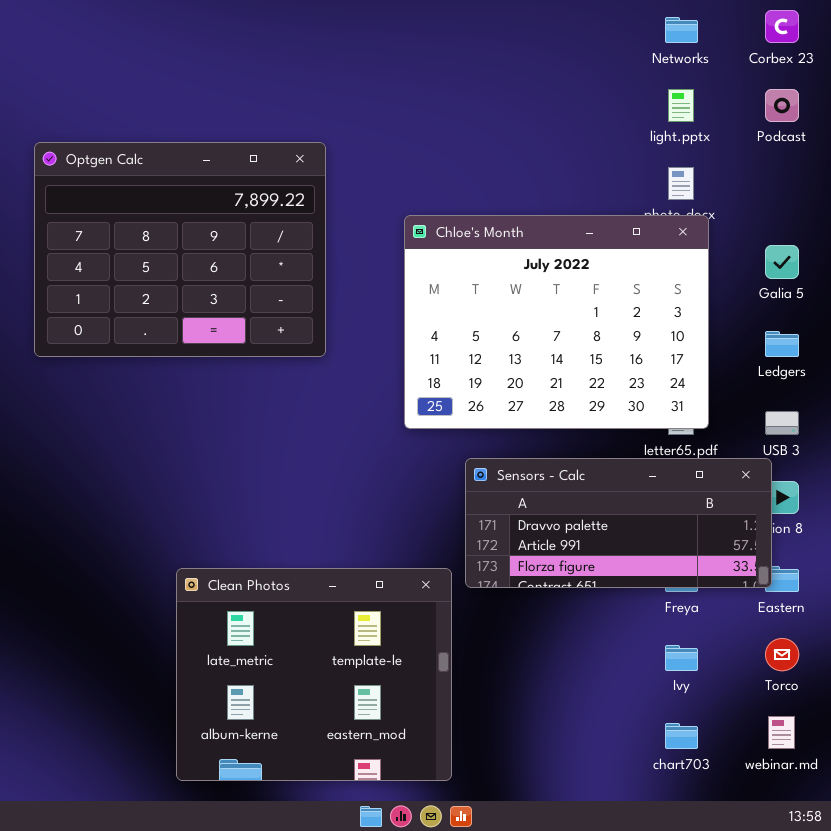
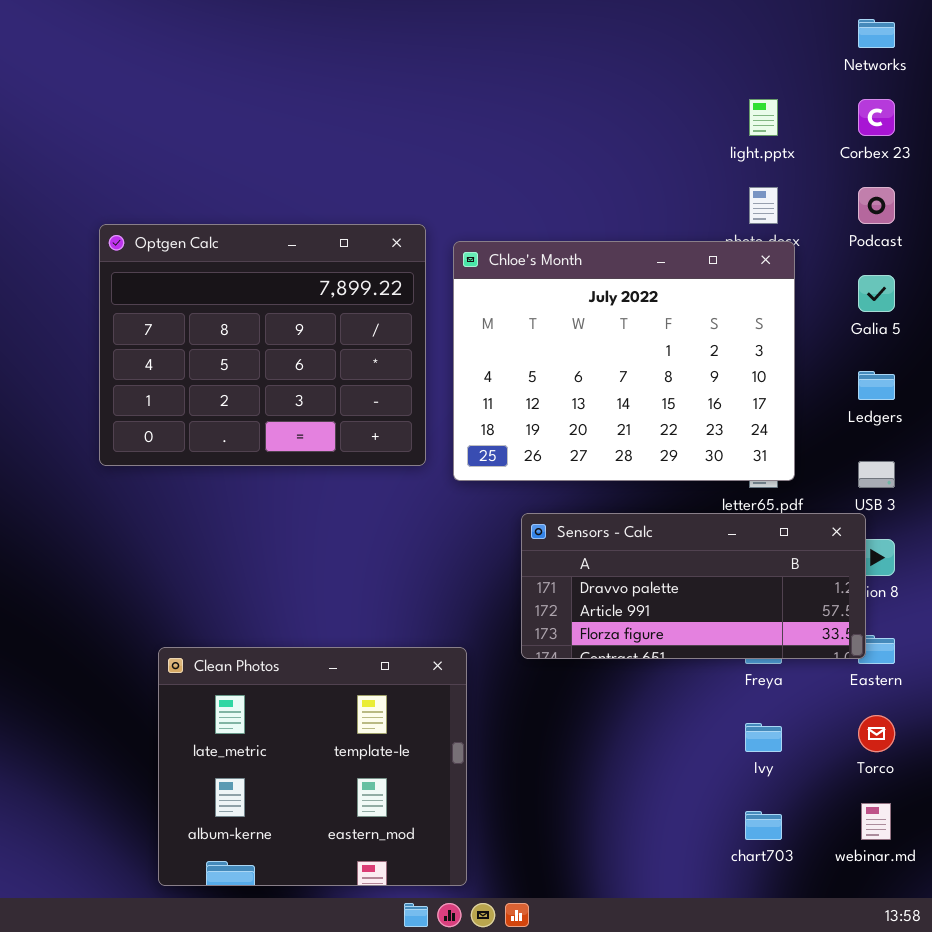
Corbex 23: [765,10,799,43] -> [858,99,895,136], moved
Networks: [665,17,698,43] -> [858,19,895,48], moved
Podcast: [765,89,799,122] -> [858,187,895,224], moved
Optgen Calc: [34,142,326,357] -> [99,224,426,466], moved
Clean Photos: [176,568,452,781] -> [158,647,467,886], moved

